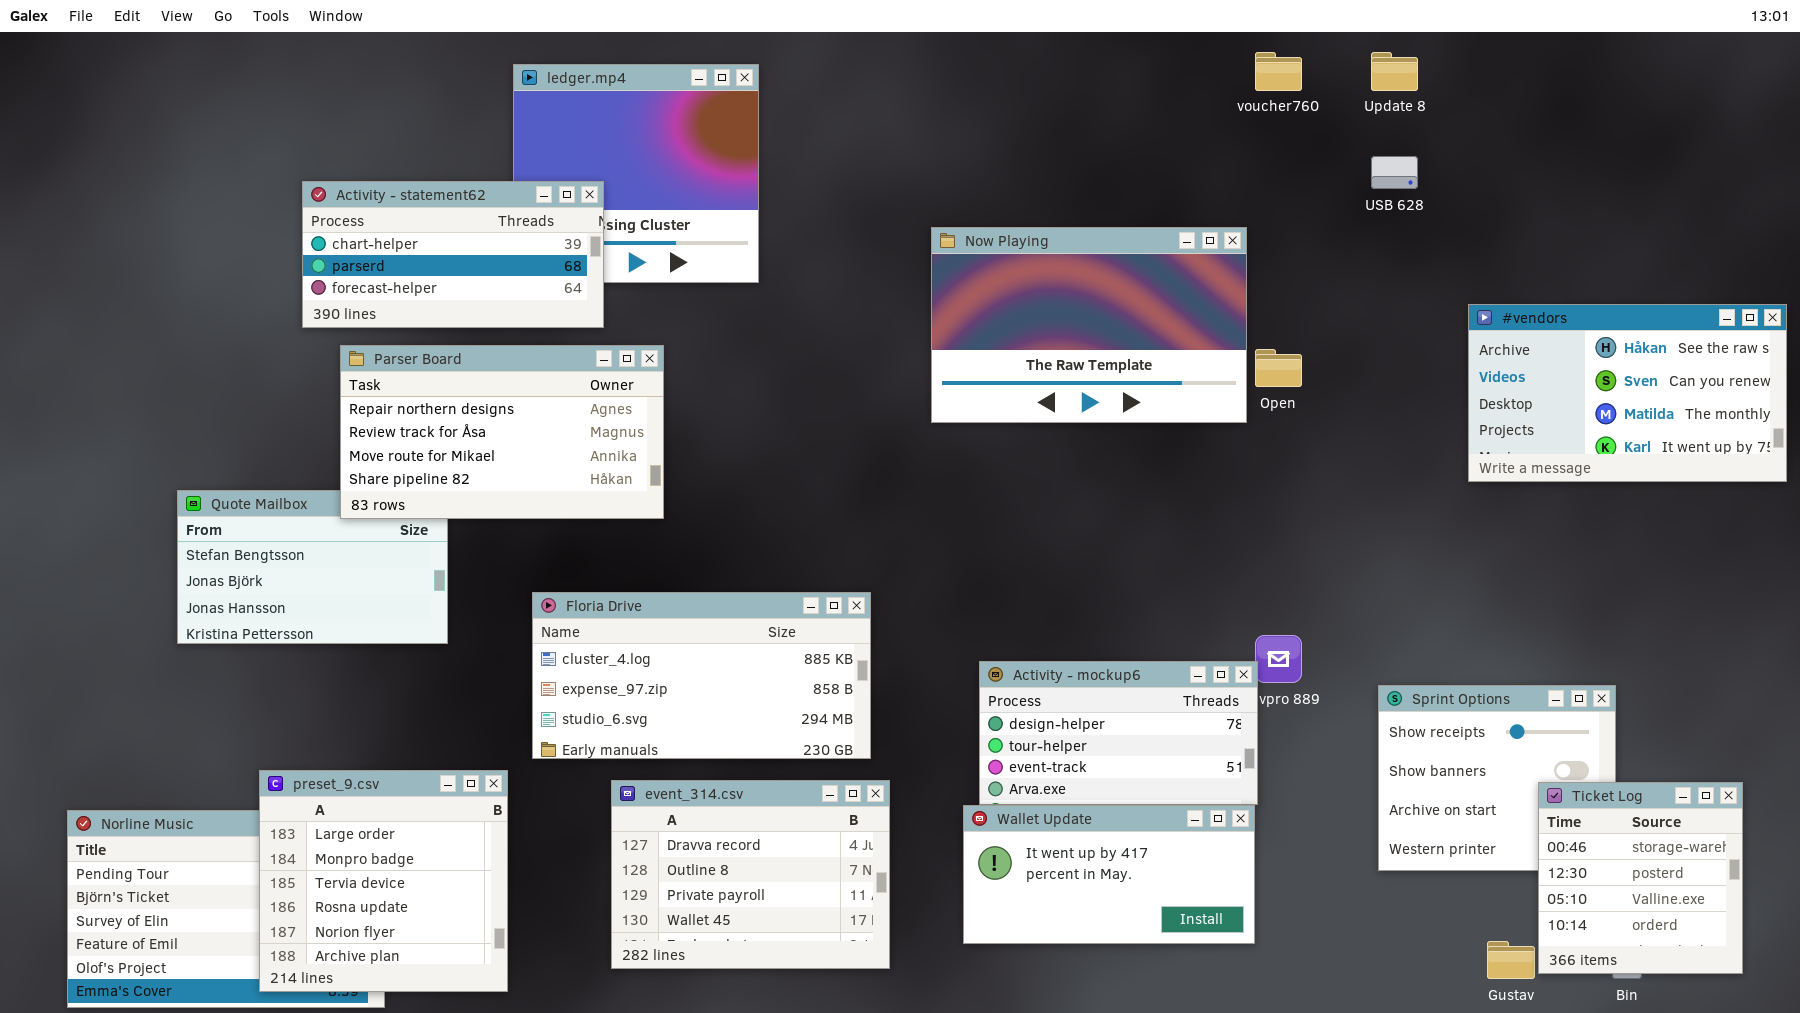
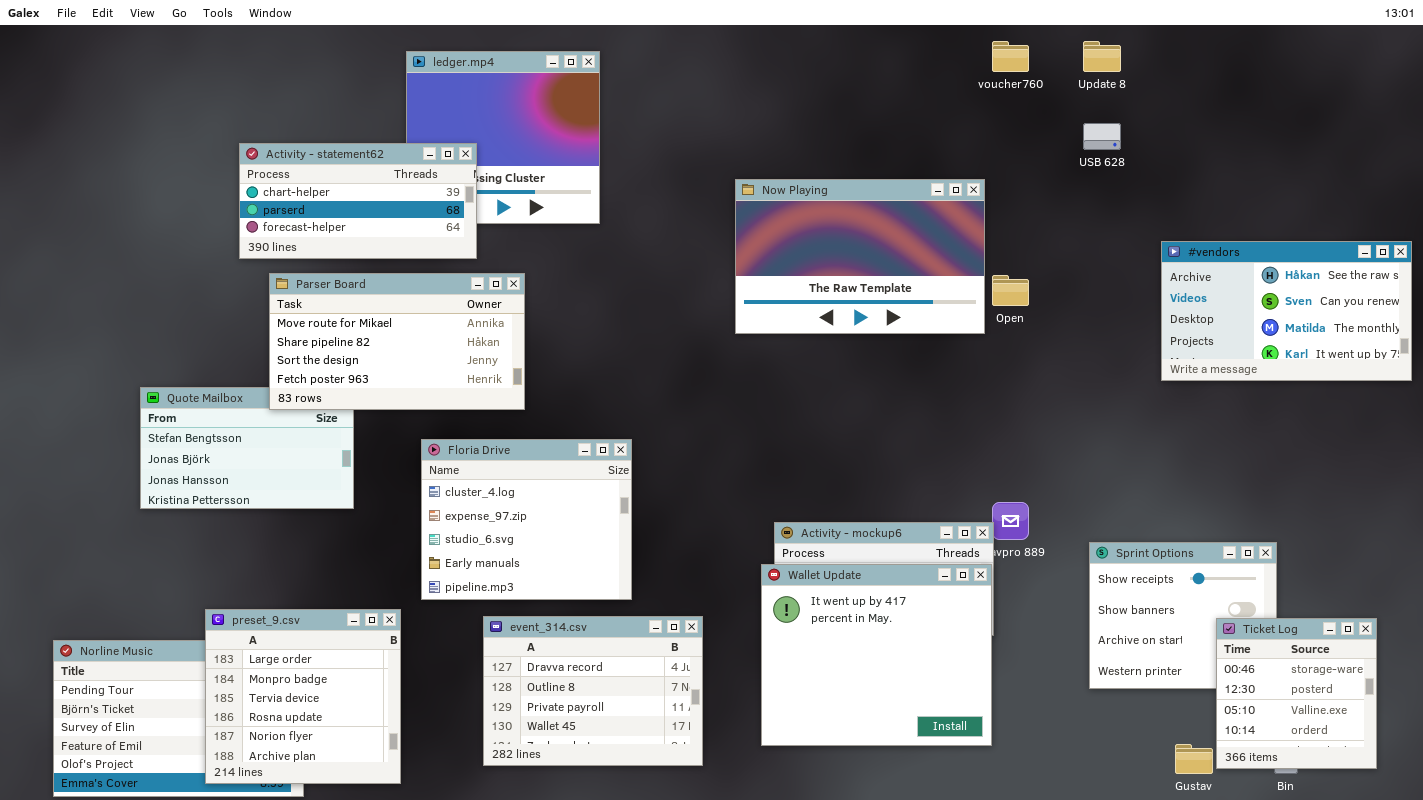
Parser Board: [340,345,664,519] -> [269,273,525,410], scrolled down 2 rows
Floria Drive: [532,592,871,759] -> [421,439,632,600], resized
Wallet Update: [963,805,1255,944] -> [761,564,992,746], resized

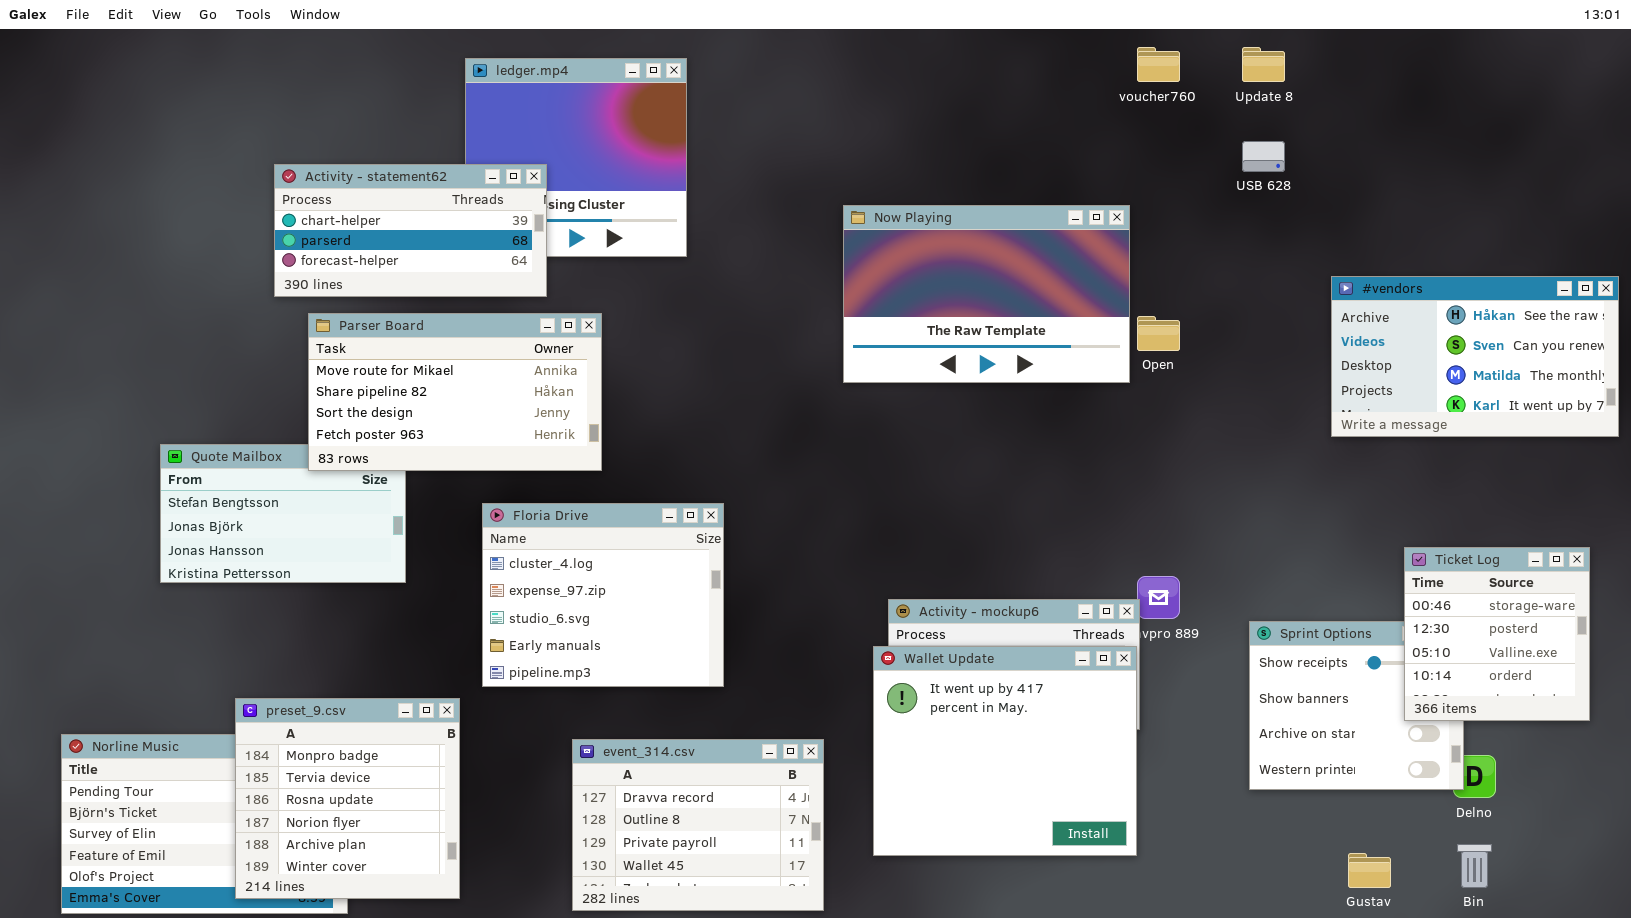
preset_9.csv: [205,609,401,784] -> [235,698,460,899], scrolled down 1 row
event_314.csv: [483,616,703,766] -> [572,739,824,911], moved
Ticket Log: [1216,618,1377,769] -> [1404,547,1590,721], moved

